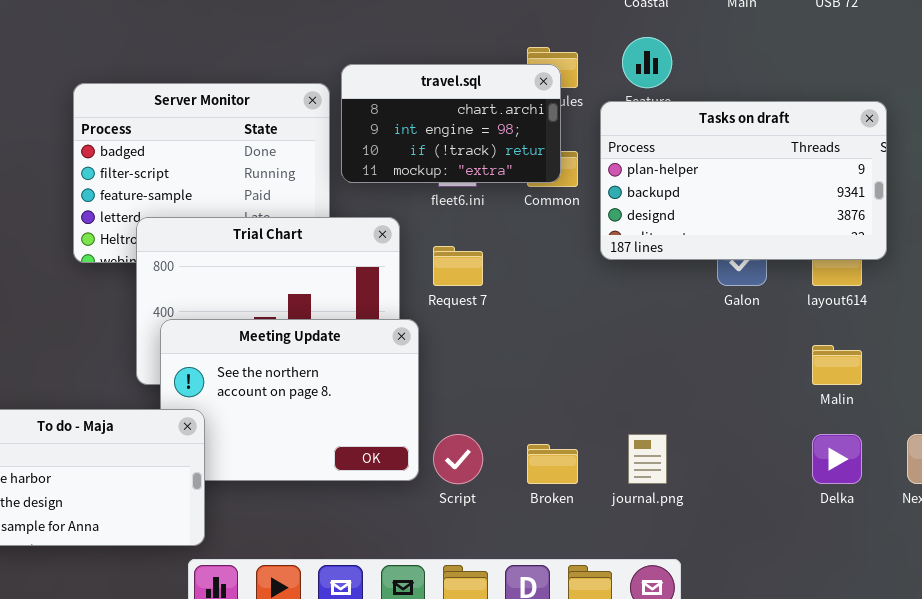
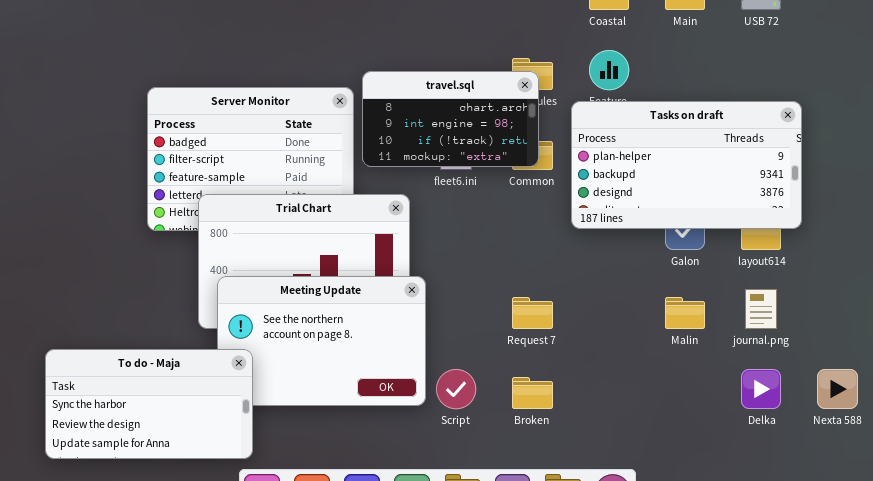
Request 7: [433,246,483,286] -> [512,297,553,329], moved
Malin: [812,345,862,385] -> [665,297,705,329], moved
journal.png: [628,434,667,484] -> [745,289,777,329], moved

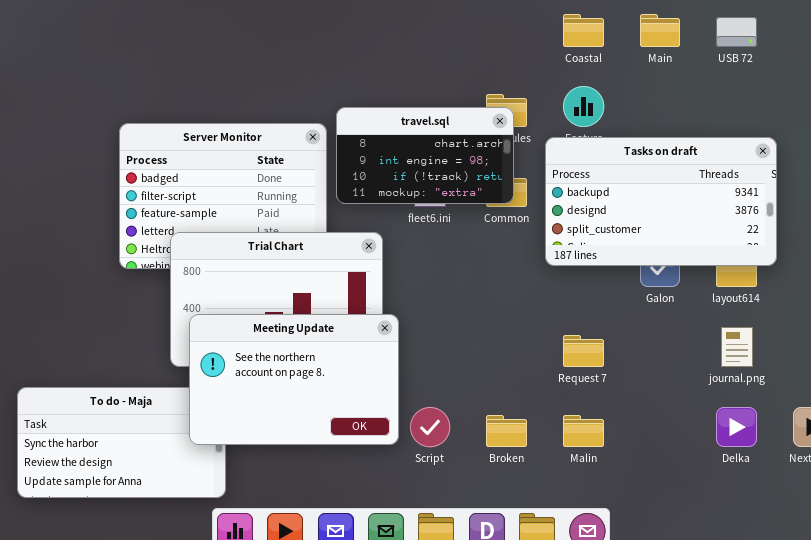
Tasks on draft: [571,101,802,229] -> [545,137,777,266], scrolled down 1 row
Meeting Update: [217,276,426,406] -> [189,314,399,445], raised
Request 7: [512,297,553,329] -> [563,335,604,367], moved
Malin: [665,297,705,329] -> [563,415,604,447], moved

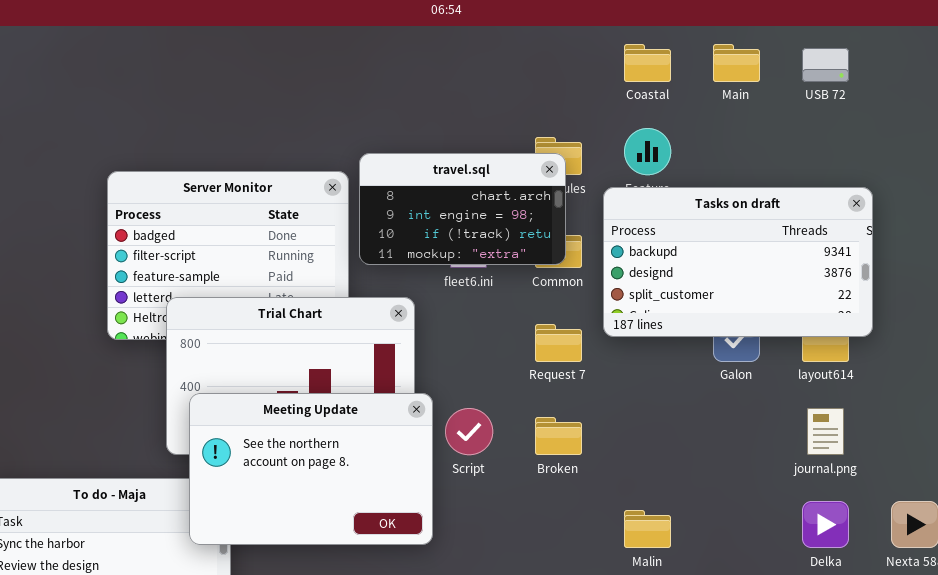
Request 7: [563,335,604,367] -> [535,324,582,362], moved
Script: [410,407,450,447] -> [445,408,493,455], moved
Broken: [486,415,527,447] -> [535,417,582,455], moved

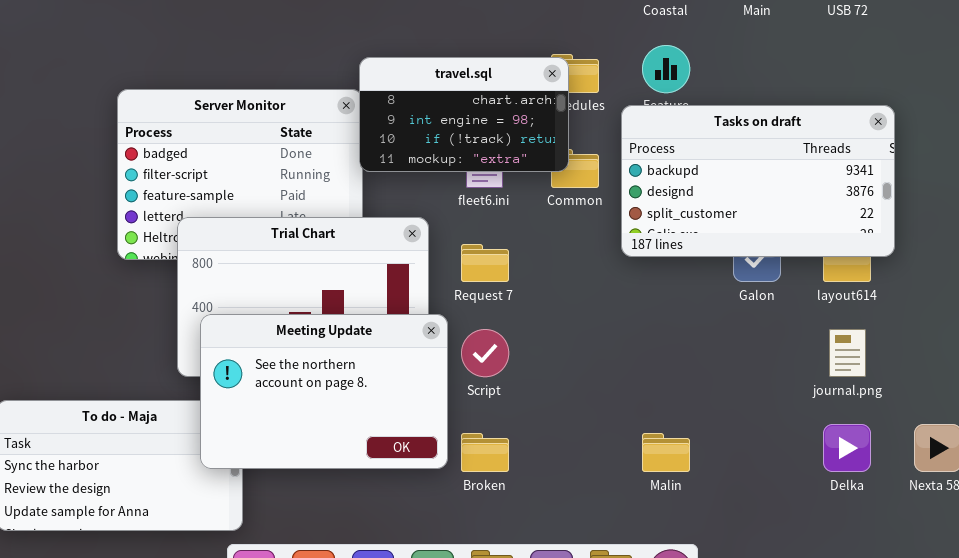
travel.sql: [359,153,566,265] -> [359,57,569,172], moved
Request 7: [535,324,582,362] -> [461,244,509,282], moved
Broken: [535,417,582,455] -> [461,433,509,472], moved

